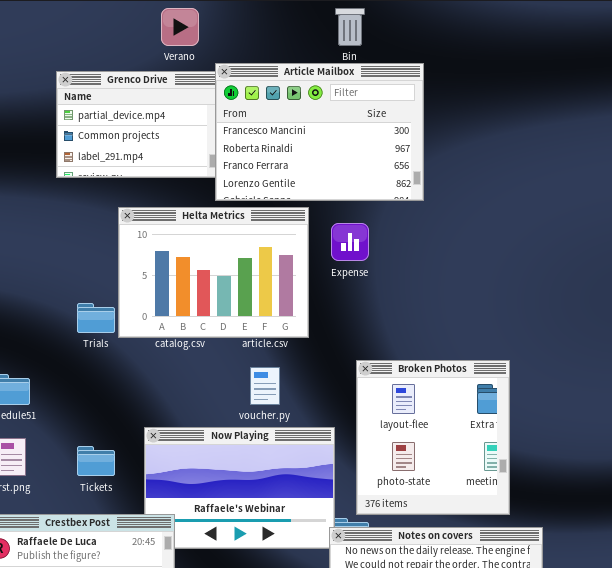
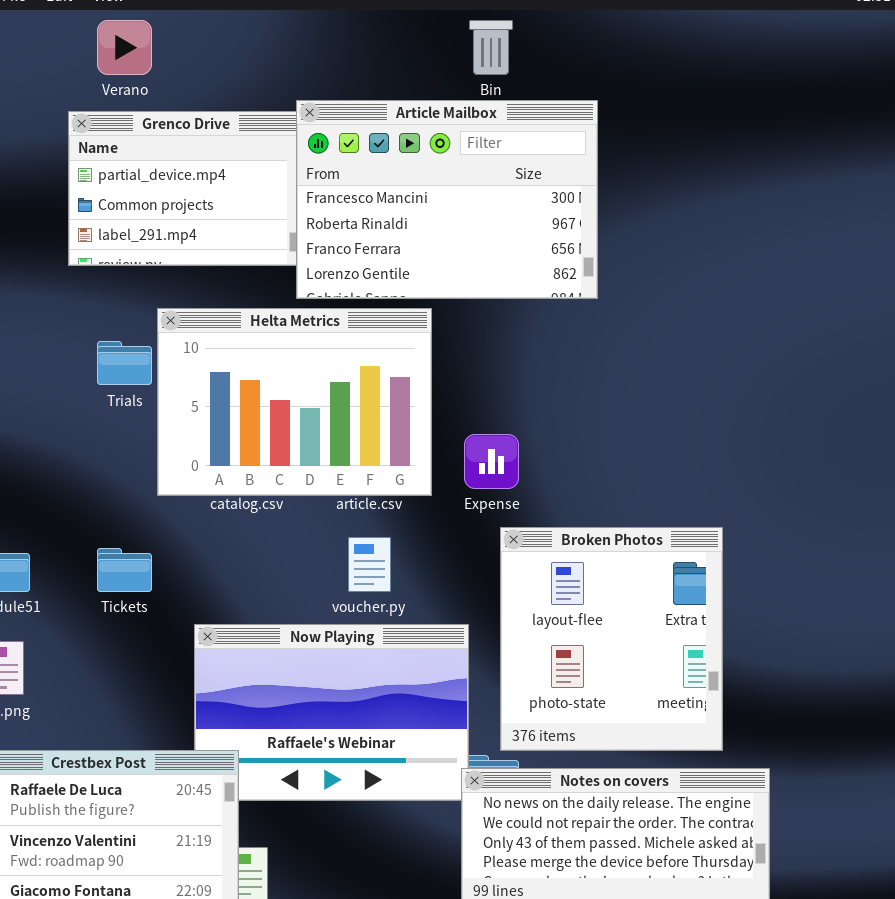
Verano: [161,8,199,46] -> [97,20,152,75], moved
Expense: [331,223,369,261] -> [464,434,519,489], moved
Trials: [77,303,115,333] -> [97,341,152,385], moved
Tickets: [77,446,115,476] -> [97,548,152,592], moved

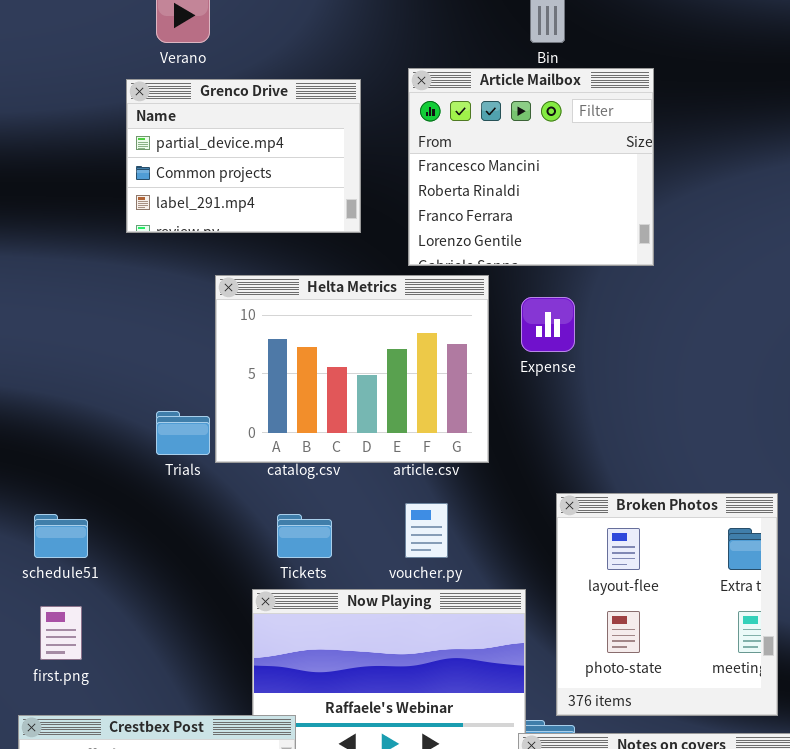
Article Mailbox: [296,100,598,299] -> [408,68,654,266], resized
Trials: [97,341,152,385] -> [156,411,210,455], moved
Expense: [464,434,519,489] -> [521,297,575,352], moved
Tickets: [97,548,152,592] -> [277,514,332,558], moved

